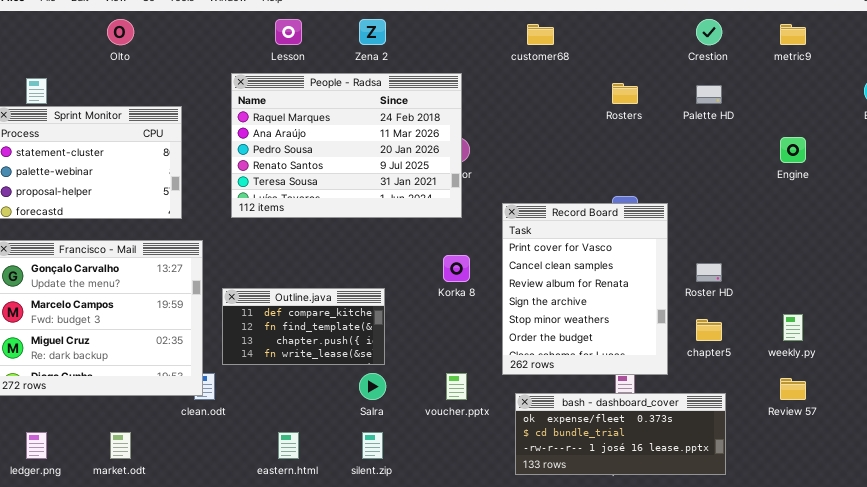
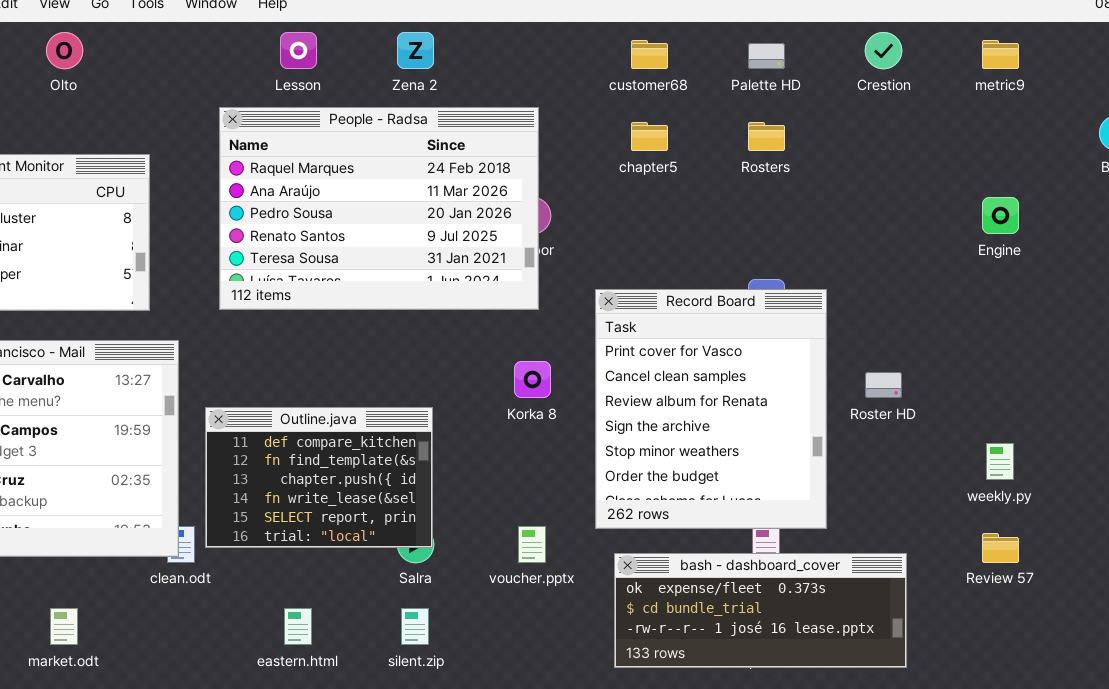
Palette HD: [696,85,722,104] -> [748,43,785,69], moved
Outline.java: [222,288,385,365] -> [205,407,433,548], resized
chapter5: [696,319,722,341] -> [631,122,668,151], moved

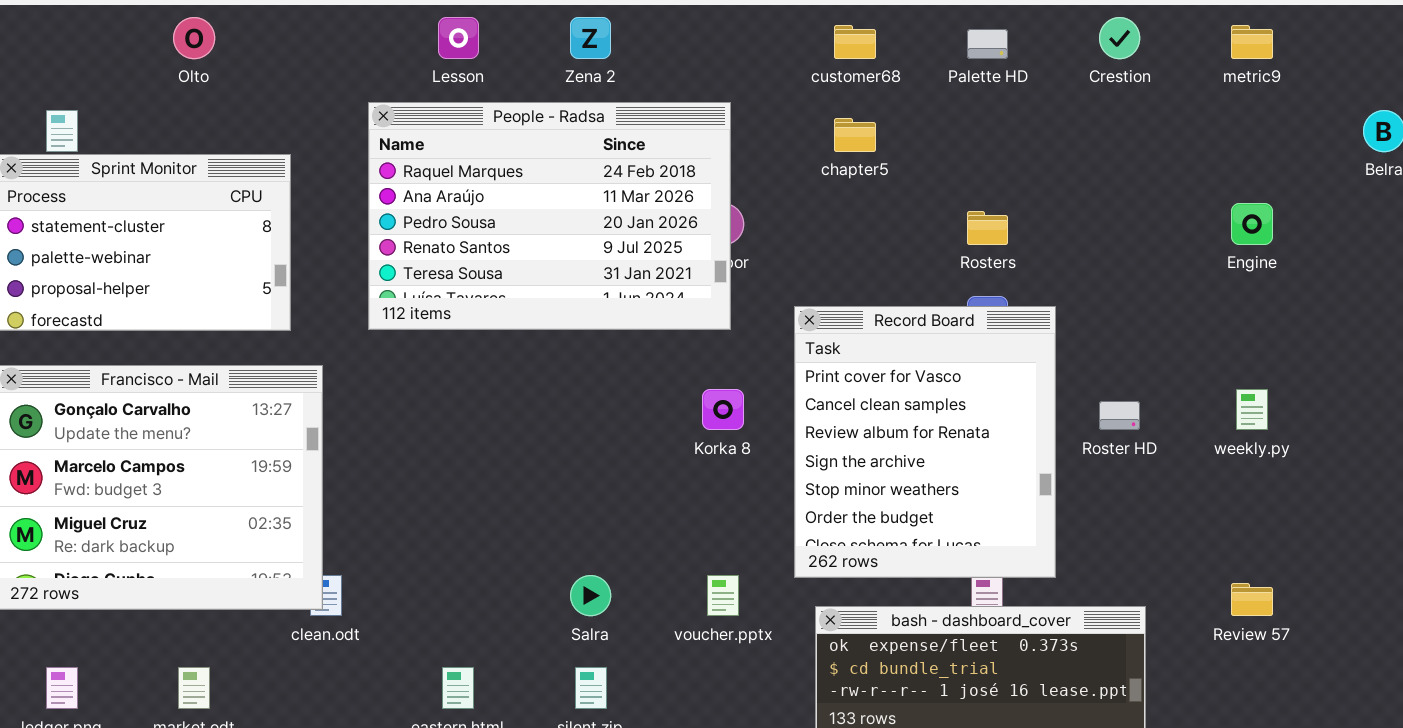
Rosters: [748,122,785,151] -> [967,211,1008,245], moved
Outline.java: [205,407,433,548] -> none, closed
weekly.py: [986,443,1014,480] -> [1236,389,1268,430], moved

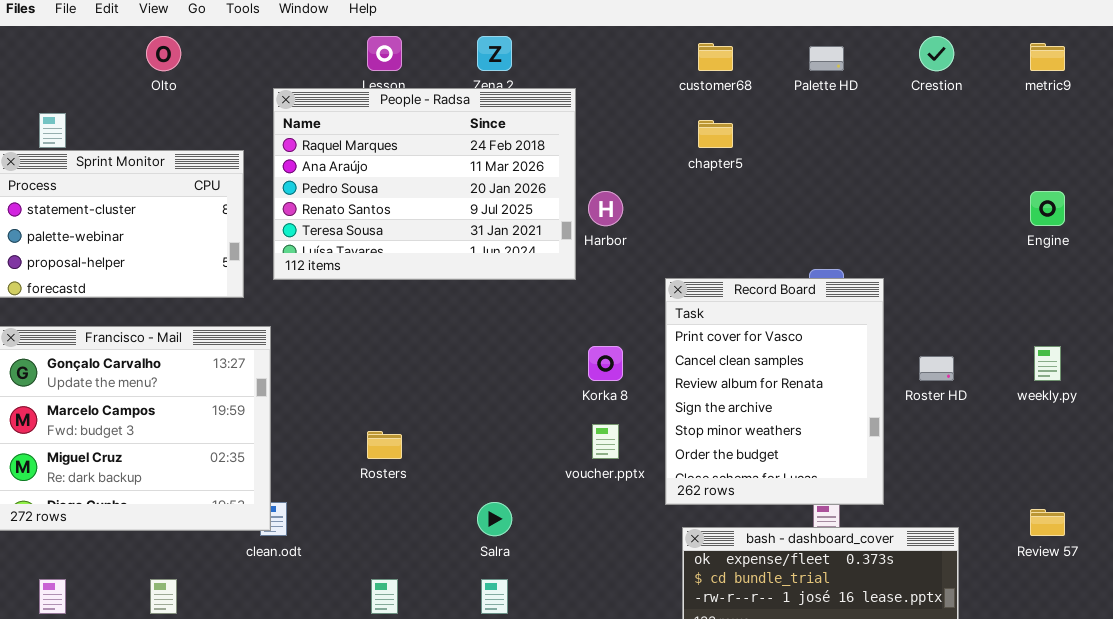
People - Radsa: [368,102,731,330] -> [273,88,576,280], moved
Rosters: [967,211,1008,245] -> [367,431,402,459], moved
voucher.pptx: [707,575,739,616] -> [592,424,619,459], moved

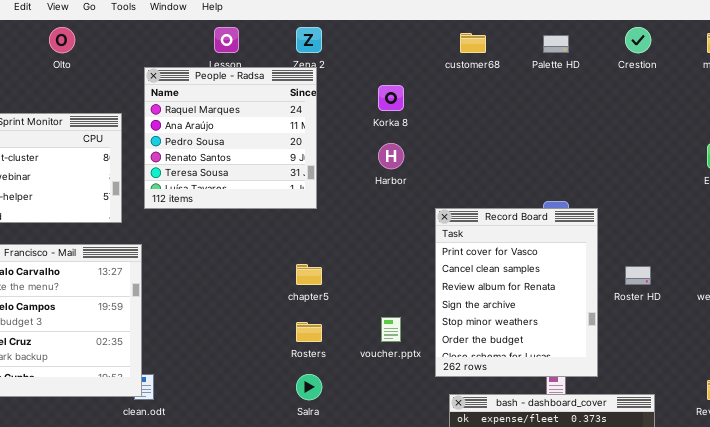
People - Radsa: [273,88,576,280] -> [144,67,317,209], resized
chapter5: [698,120,733,148] -> [296,264,322,285], moved
Korka 8: [588,346,623,381] -> [378,85,404,111], moved
Rosters: [367,431,402,459] -> [296,322,322,342], moved

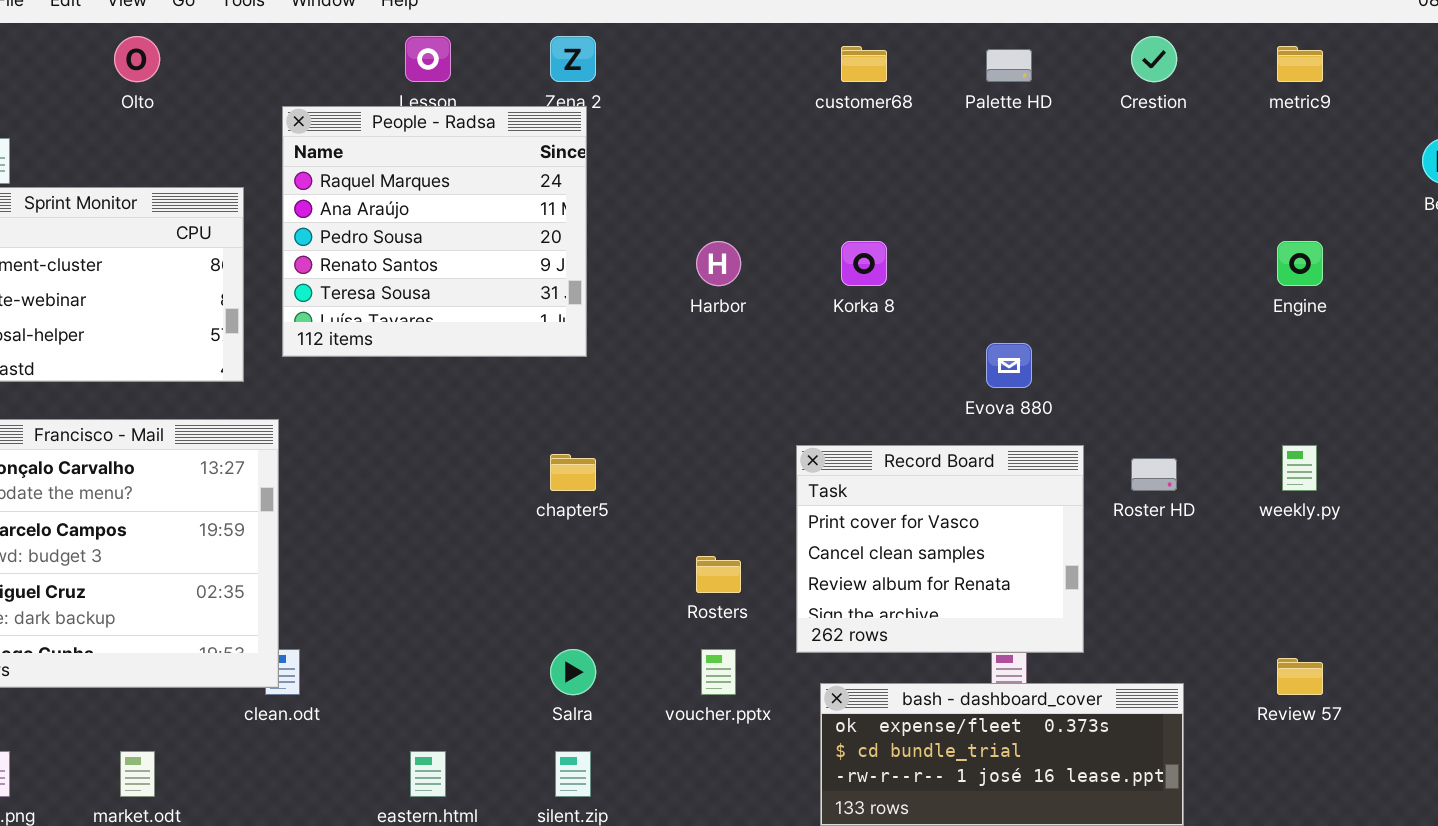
Korka 8: [378,85,404,111] -> [841,241,887,286], moved
Record Board: [435,208,598,377] -> [796,445,1084,653], resized
voucher.pptx: [381,317,401,342] -> [701,649,736,695], moved
Rosters: [296,322,322,342] -> [696,556,741,593], moved

